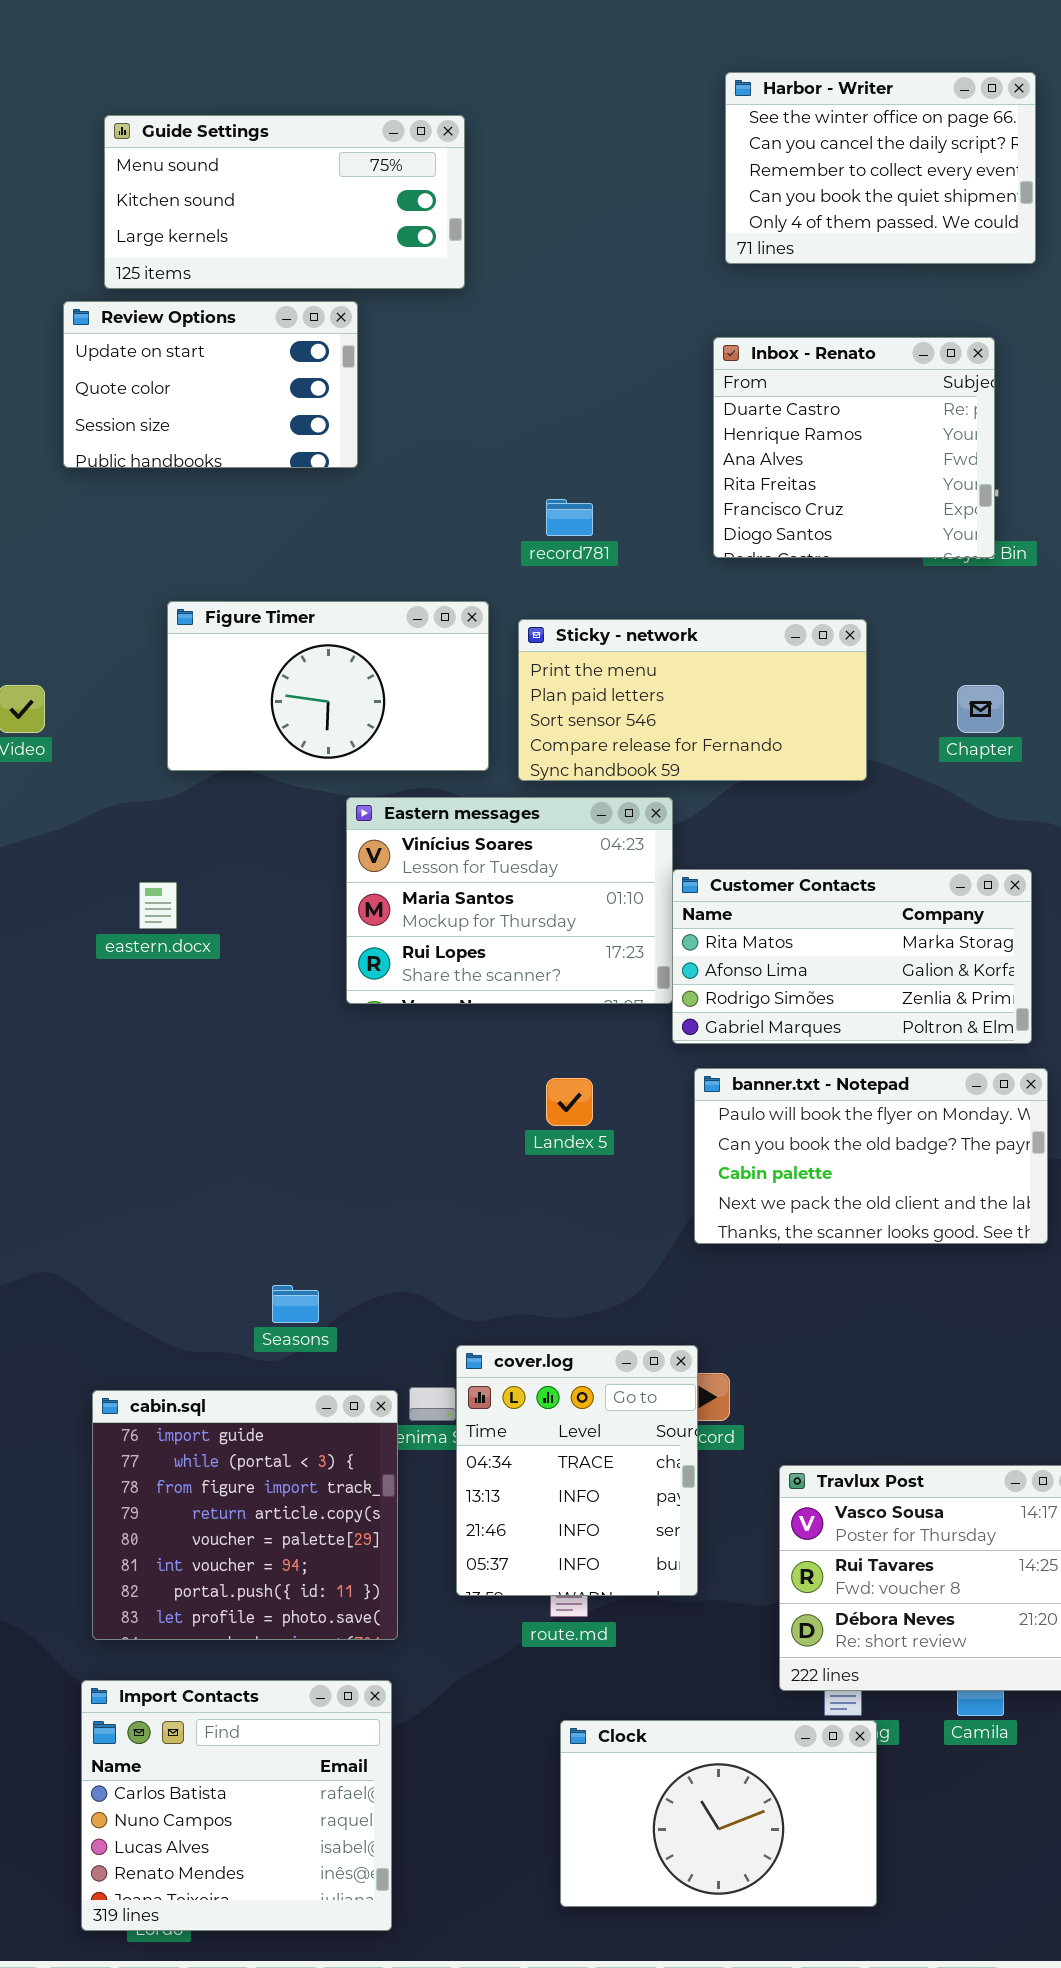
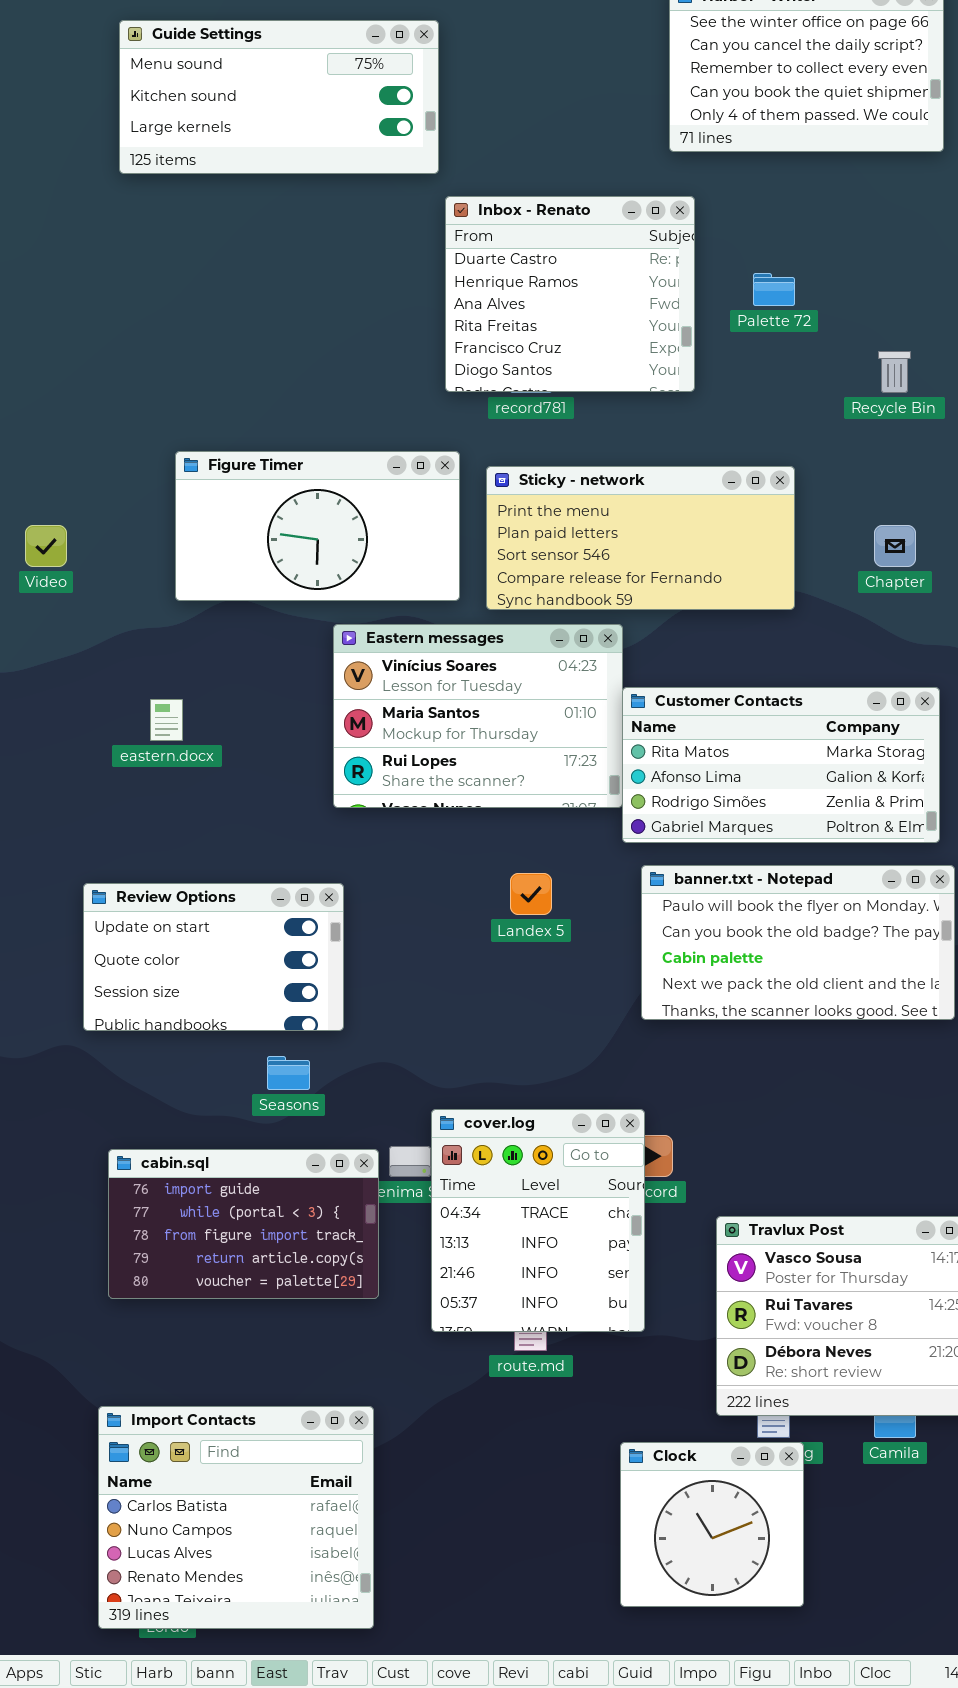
Review Options: [63,301,358,468] -> [83,883,344,1031], moved
Inbox - Renato: [713,337,995,558] -> [445,196,695,392], moved
cabin.sql: [92,1390,398,1640] -> [108,1149,379,1299], resized
Clock: [560,1720,877,1907] -> [620,1442,804,1607], resized

